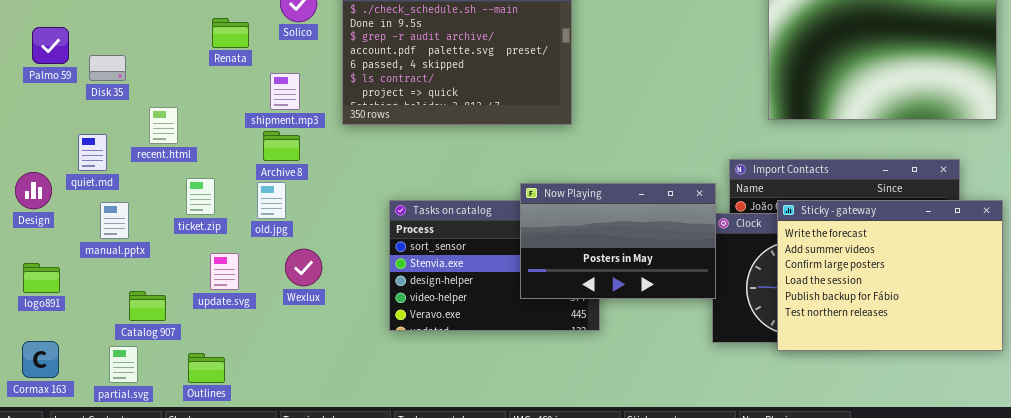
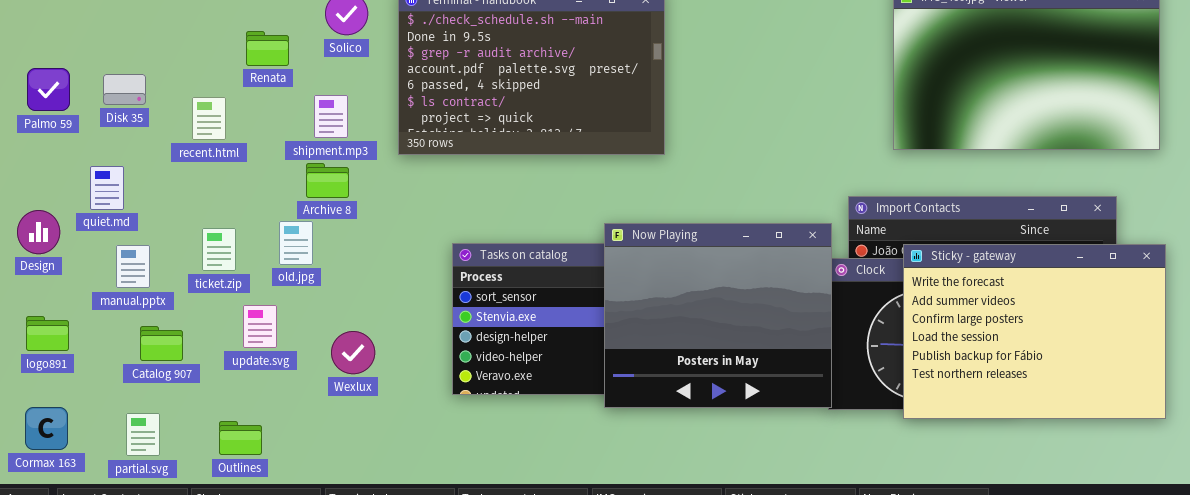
Palmo 59: [32,27,69,64] -> [27,68,70,111], moved
recent.html: [149,107,178,144] -> [192,97,226,140], moved
ticket.zip: [186,178,215,215] -> [202,228,236,271], moved
old.jpg: [257,182,286,219] -> [279,221,313,265], moved
Now Playing: [520,183,716,299] -> [604,223,832,408], resized
Wexlux: [285,249,322,286] -> [331,331,375,374], moved
Catalog 907: [129,291,166,321] -> [140,326,183,361], moved

